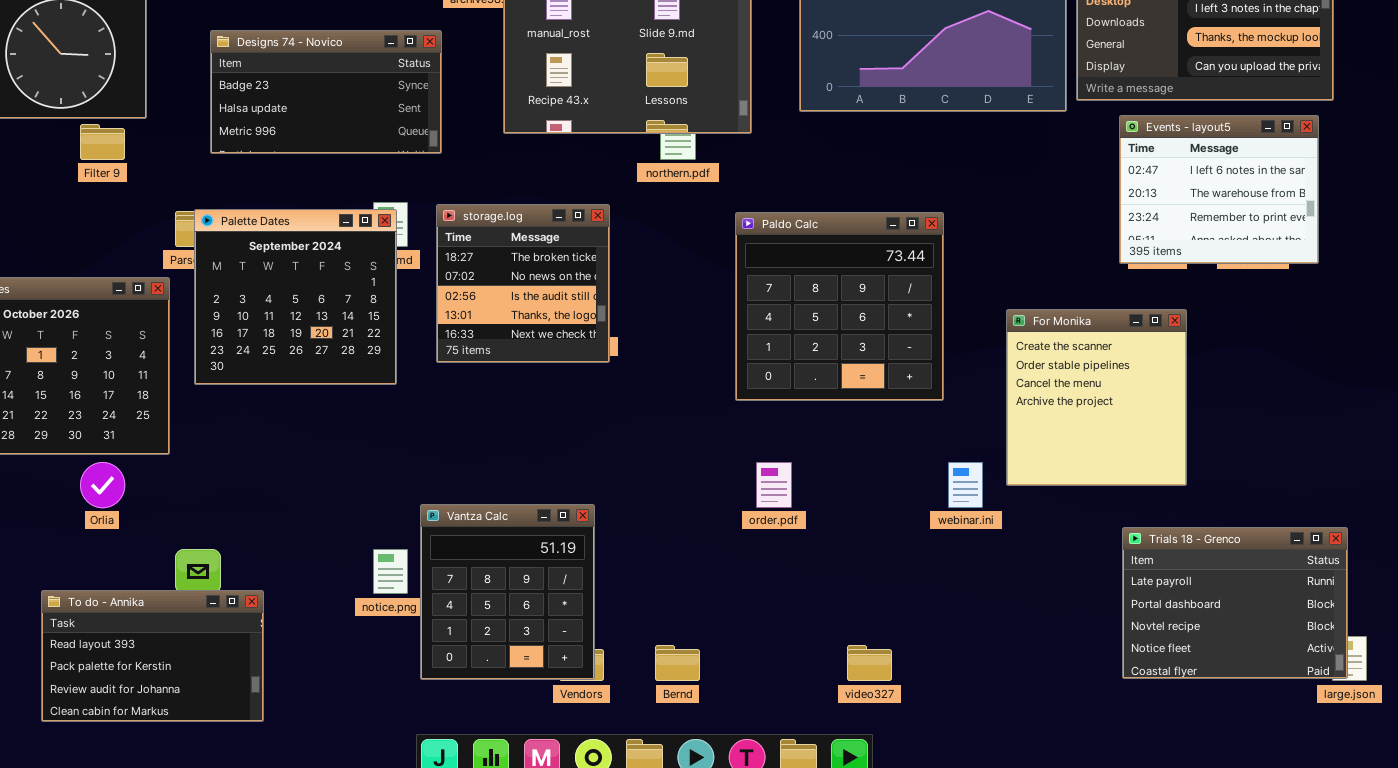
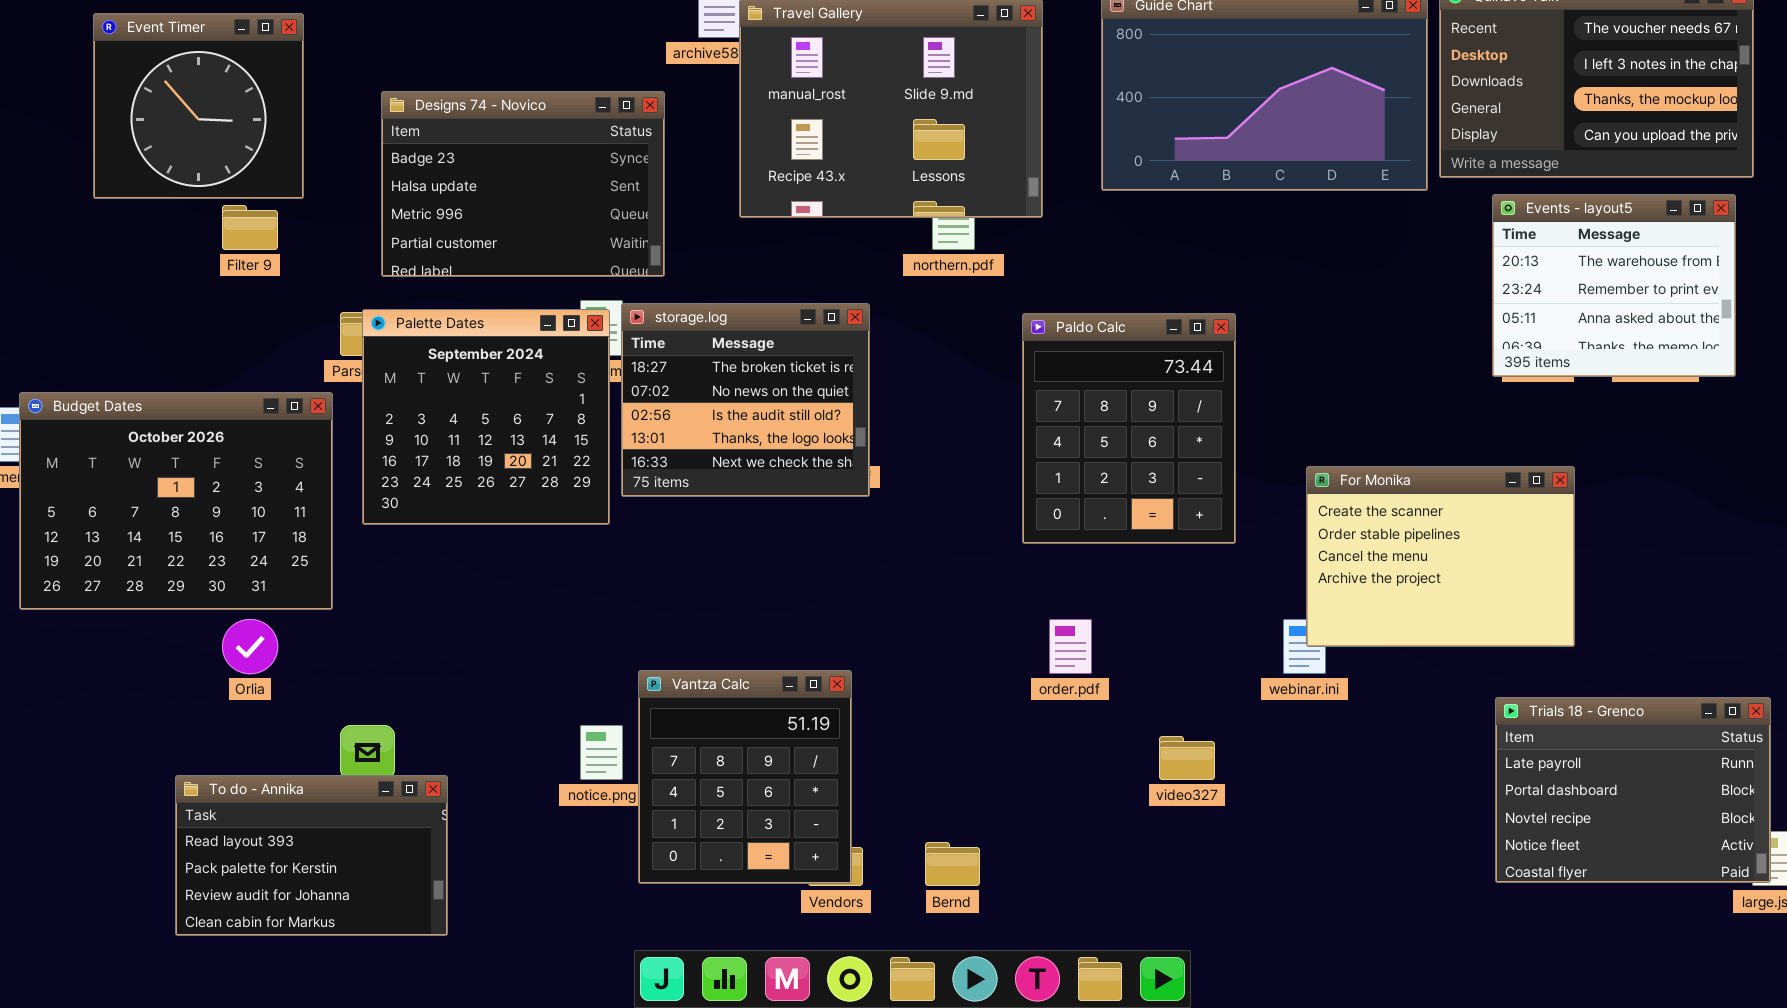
Designs 74 - Novico: [210,30,442,154] -> [381,91,665,277], resized
Events - layout5: [1119,115,1319,264] -> [1492,194,1736,377], scrolled down 1 row
storage.log: [436,204,610,363] -> [621,303,870,497], resized
Paldo Calc: [735,212,944,401] -> [1022,313,1236,544], resized
For Monika: [1006,309,1187,486] -> [1306,466,1575,647], resized
video327: [847,645,892,681] -> [1159,736,1215,780], moved

